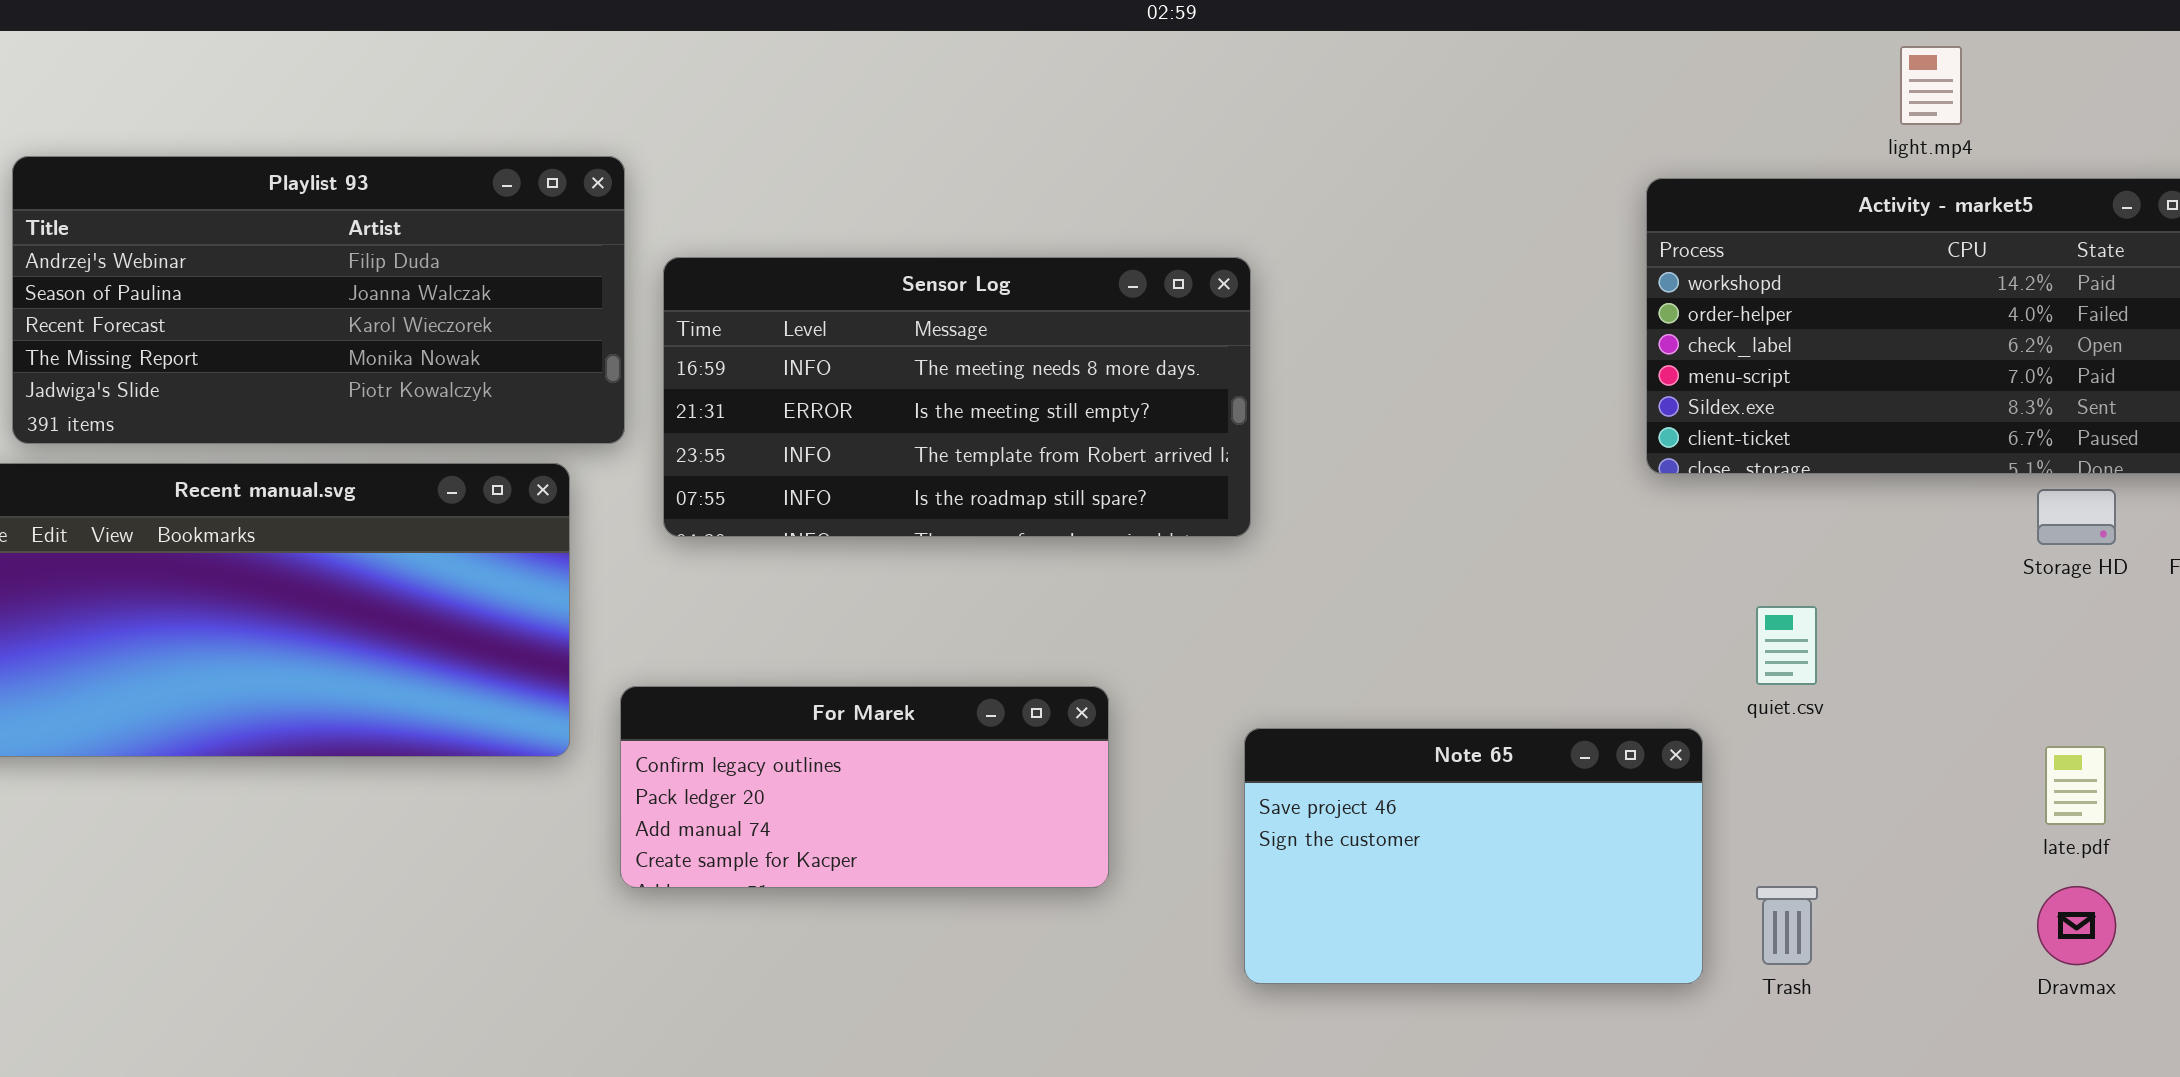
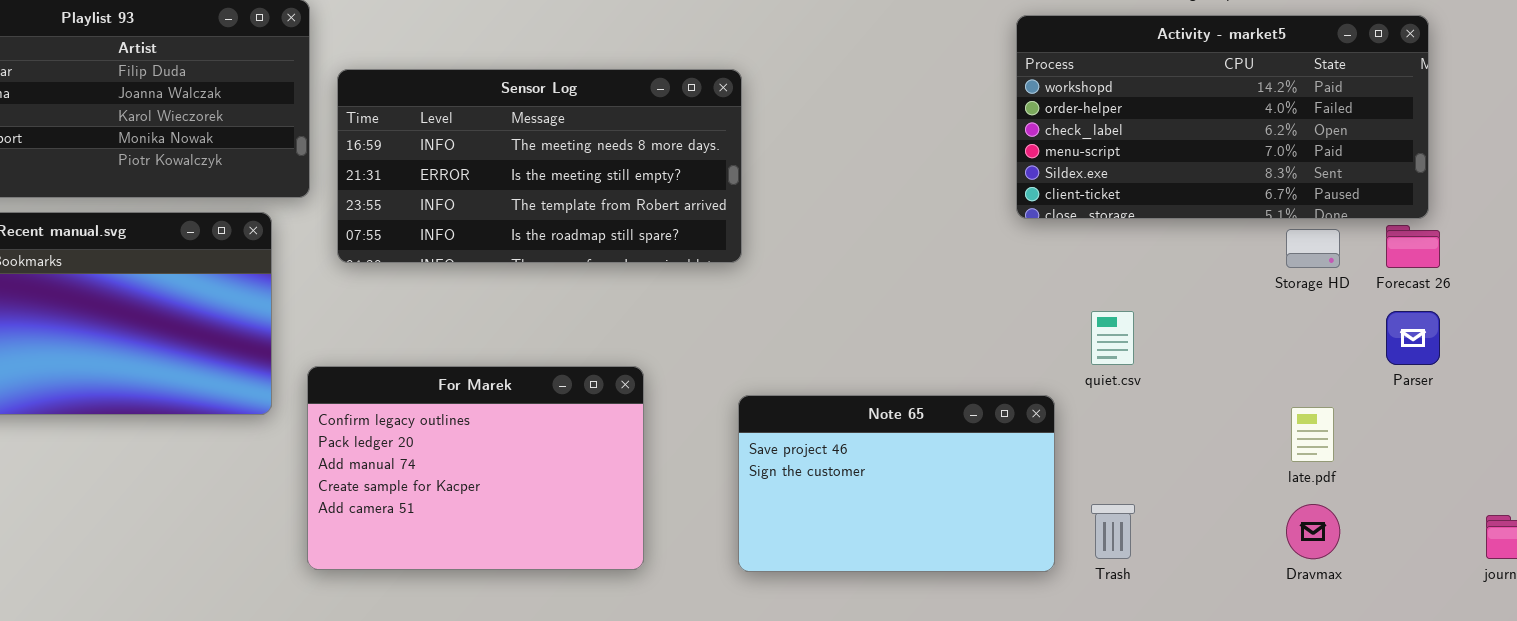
For Marek: [620,686,1109,888] -> [307,366,644,570], resized

